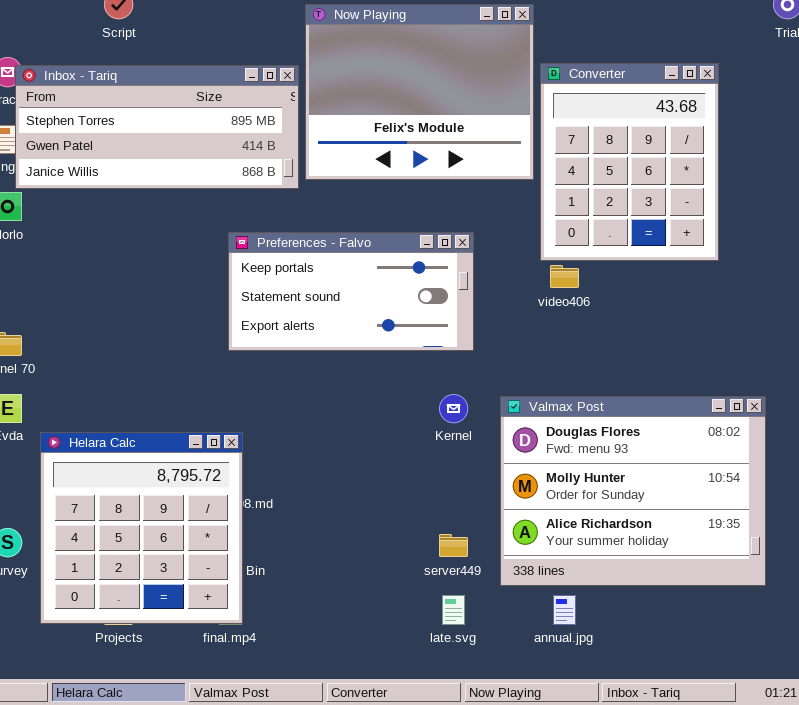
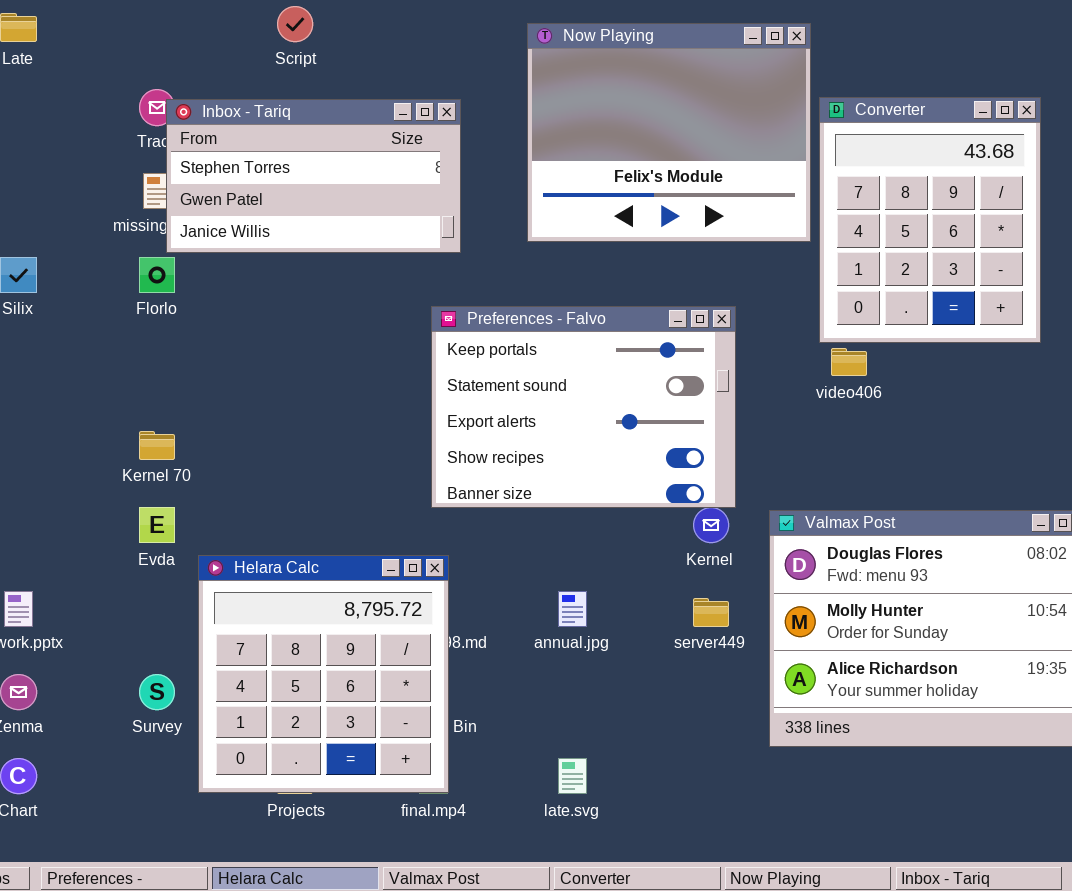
Inbox - Tariq: [15,65,299,189] -> [166,99,461,253], resized
Preferences - Falvo: [228,232,474,351] -> [431,306,736,508], resized
server449: [439,534,468,557] -> [693,598,729,627], moved
late.svg: [442,595,465,625] -> [558,758,587,794], moved
annual.jpg: [553,595,576,625] -> [558,591,587,627], moved

